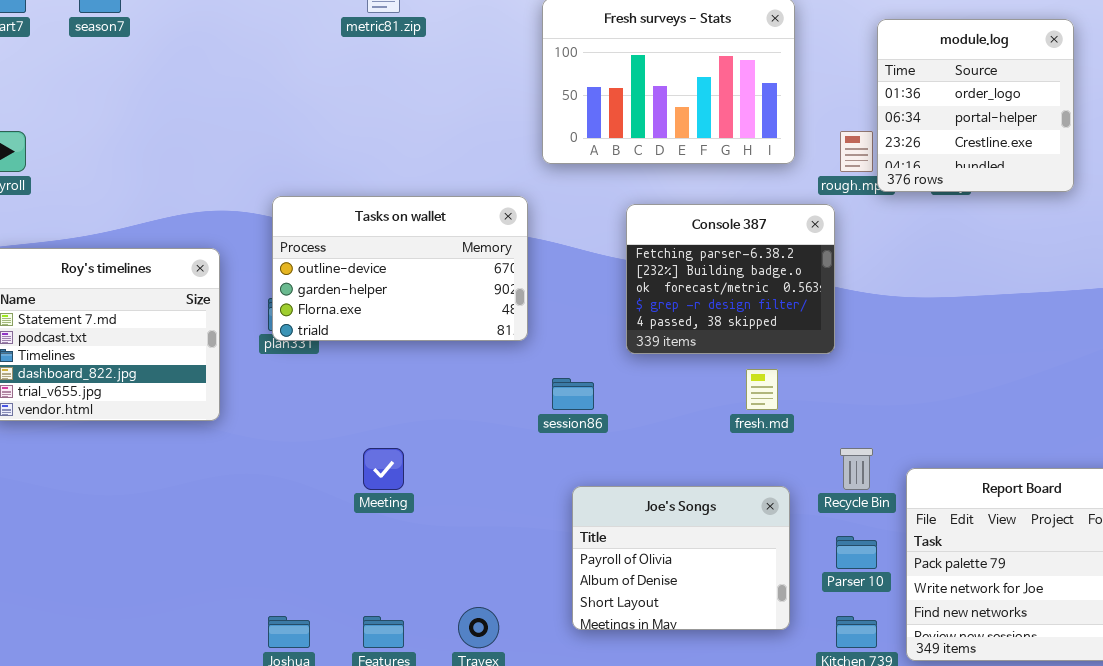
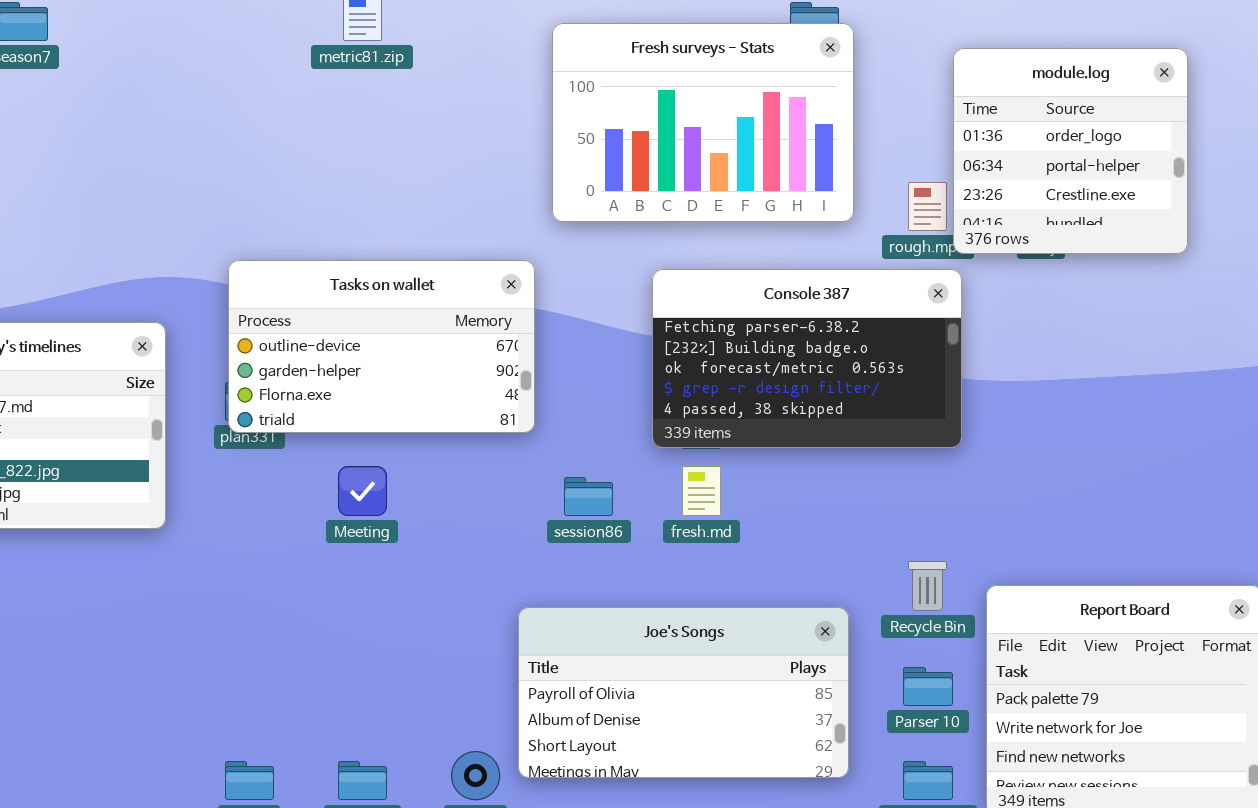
Console 387: [626,204,835,354] -> [652,269,962,448], resized
fresh.md: [746,369,778,410] -> [682,466,721,516], moved
Meeting: [363,448,404,490] -> [338,466,387,516], moved
Joe's Songs: [572,486,790,630] -> [518,607,849,778], resized

